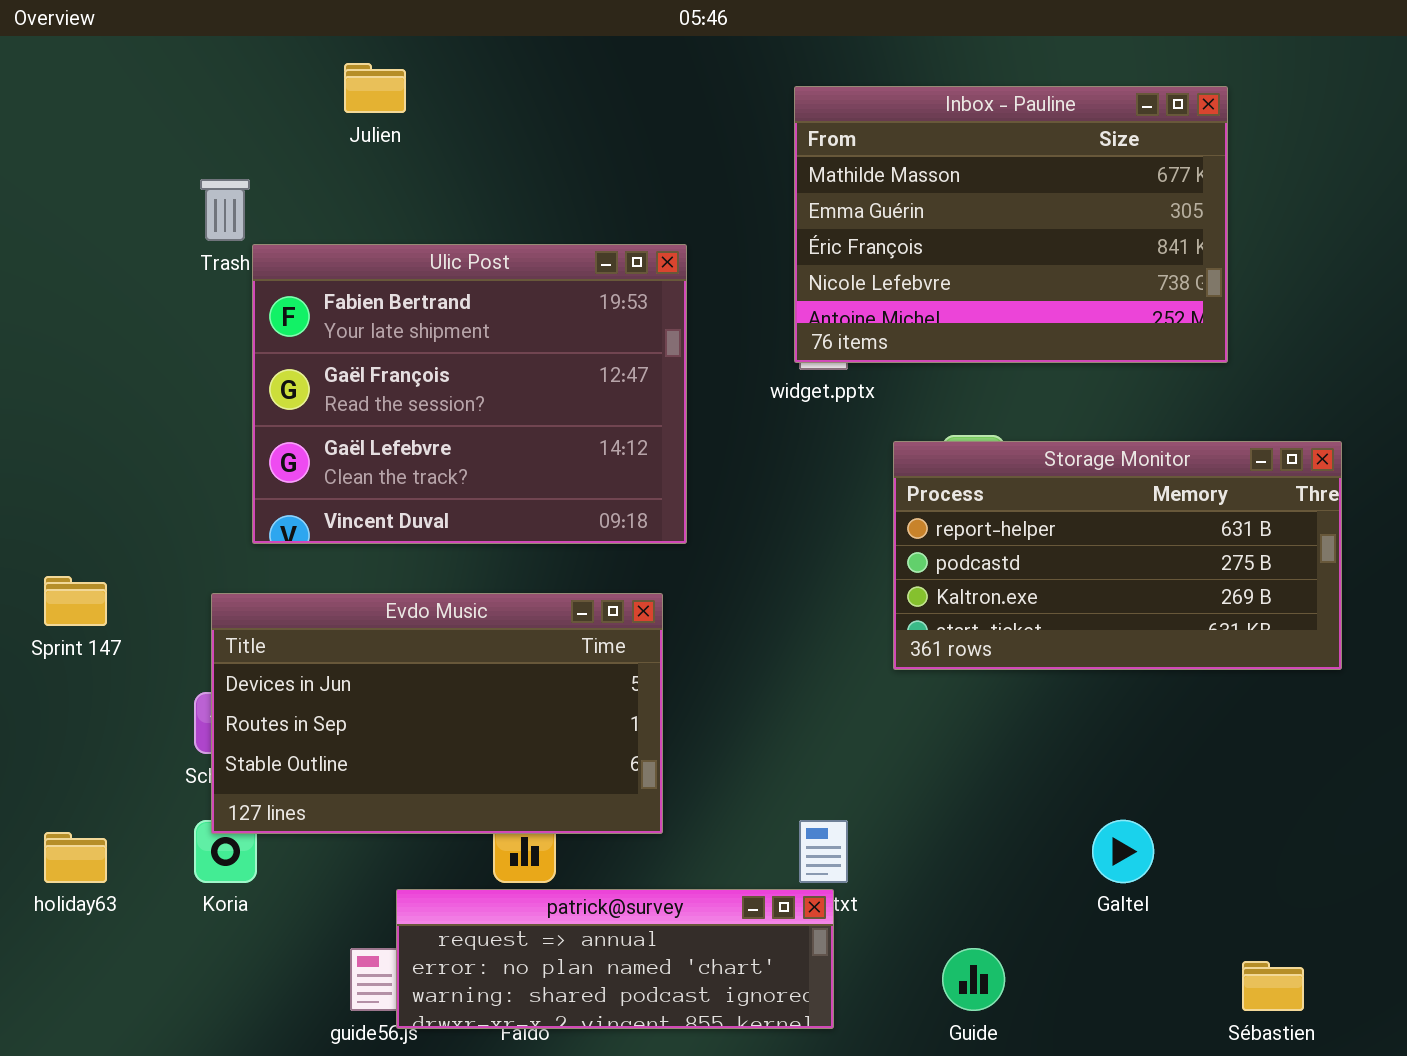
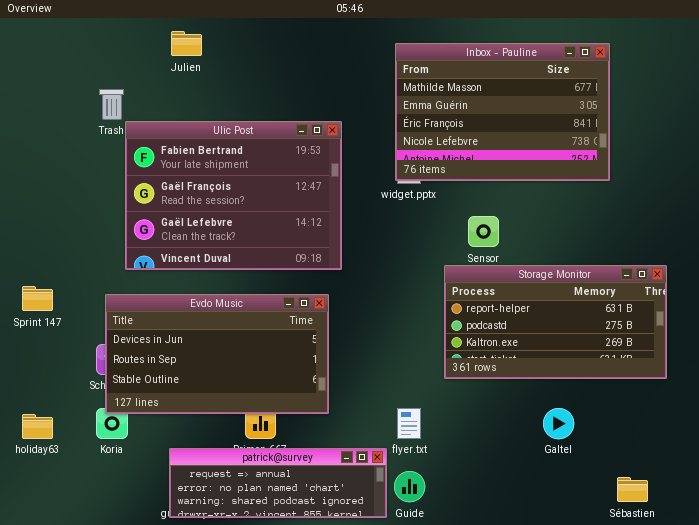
Storage Monitor: [893,441,1342,670] -> [444,265,667,379], moved
patrick@survey: [396,889,834,1029] -> [169,448,387,518], moved
Guide: [942,948,1005,1011] -> [394,471,425,502], moved

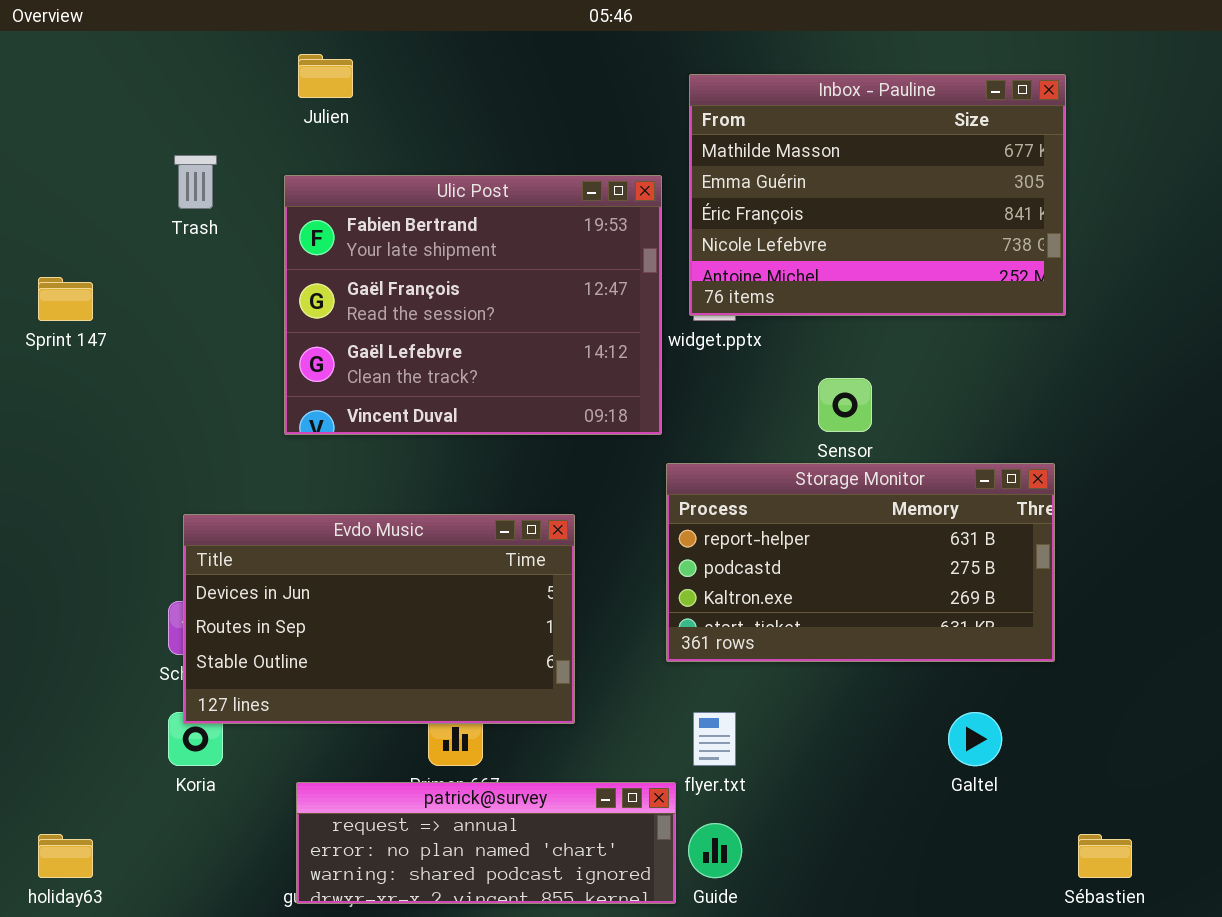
Ulic Post: [125,121,342,270] -> [284,175,662,435], moved
Storage Monitor: [444,265,667,379] -> [666,463,1055,662], moved
Sprint 147: [22,286,53,311] -> [38,277,93,321], moved
holiday63: [22,414,53,439] -> [38,834,93,878], moved

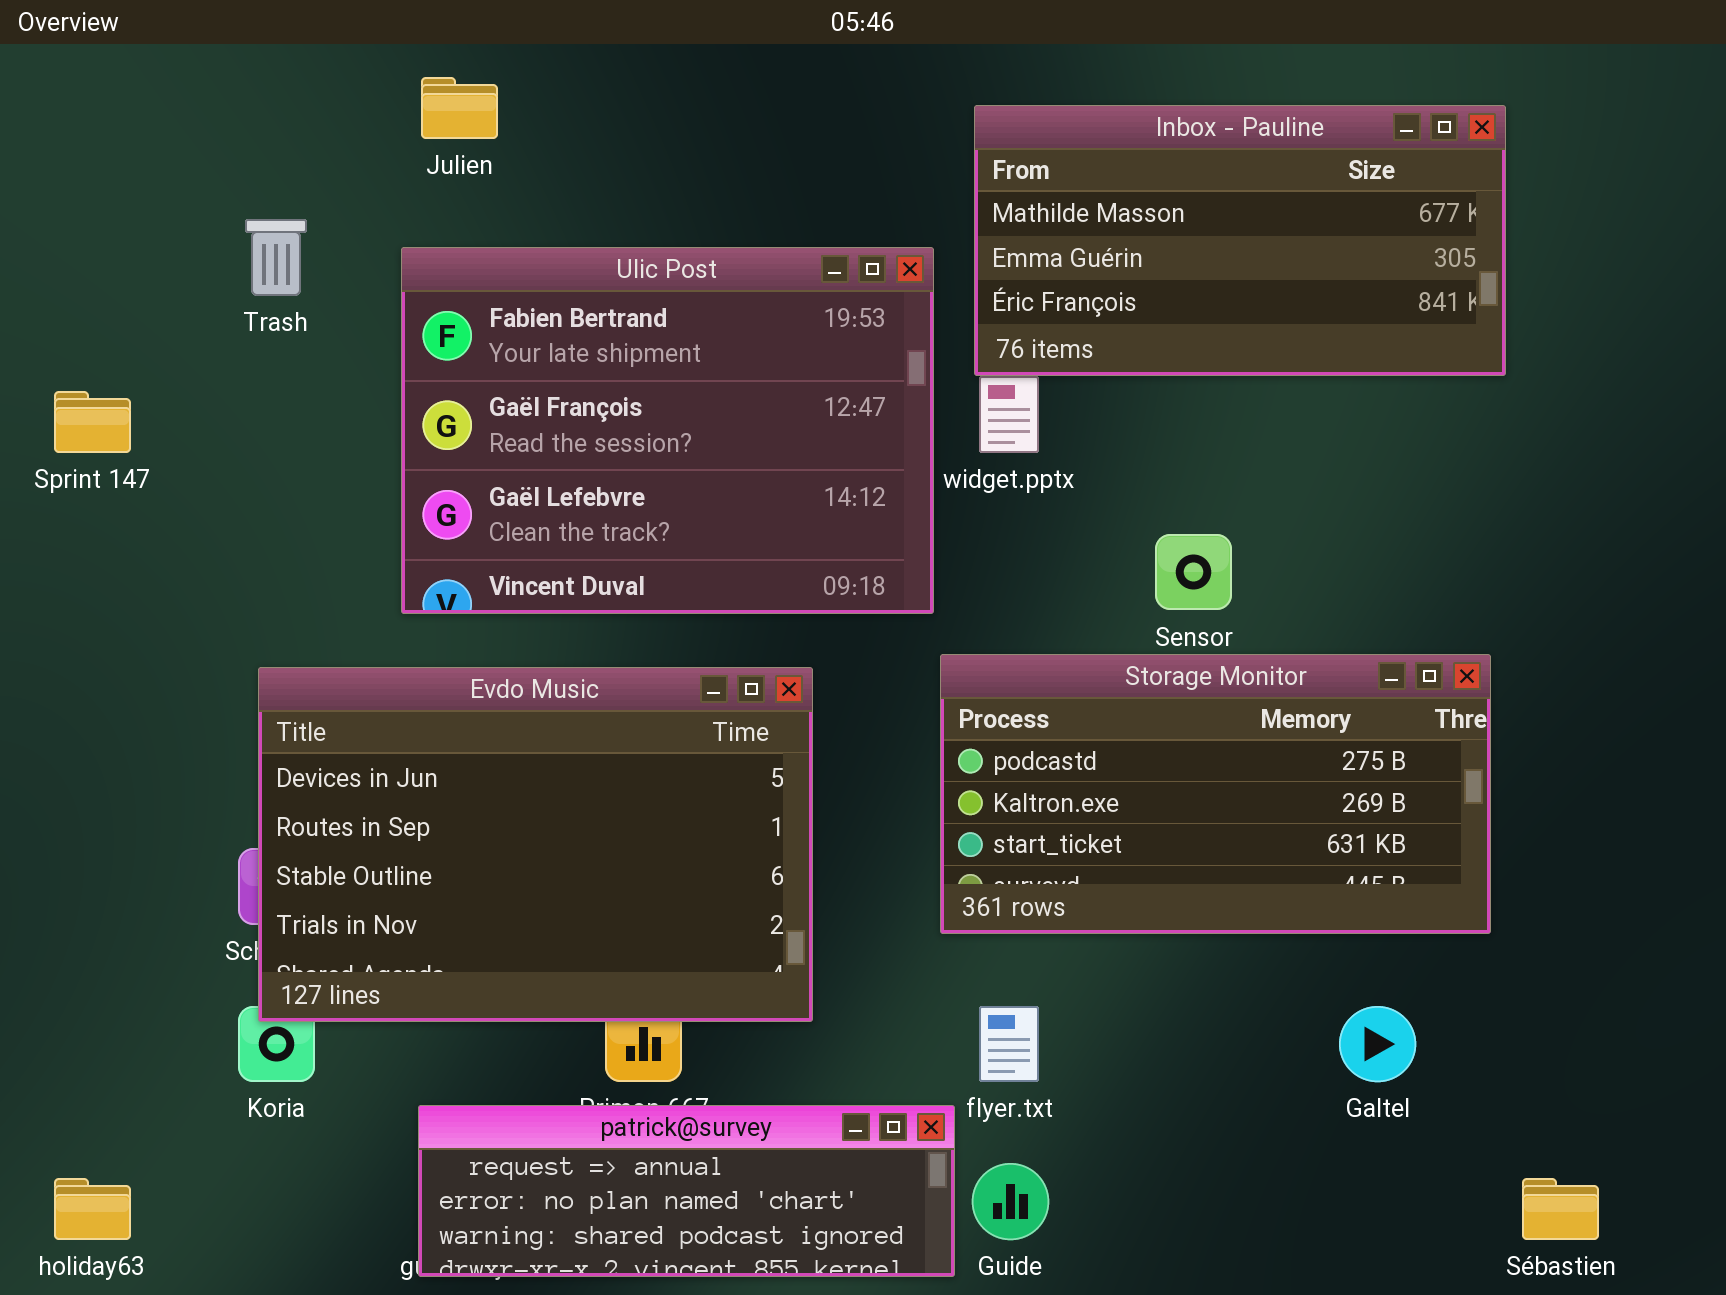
Inbox - Pauline: [689,74,1066,316] -> [974,105,1506,376], resized
Storage Monitor: [666,463,1055,662] -> [940,654,1491,934], scrolled down 1 row
Evdo Music: [183,514,575,724] -> [258,667,813,1022], resized

